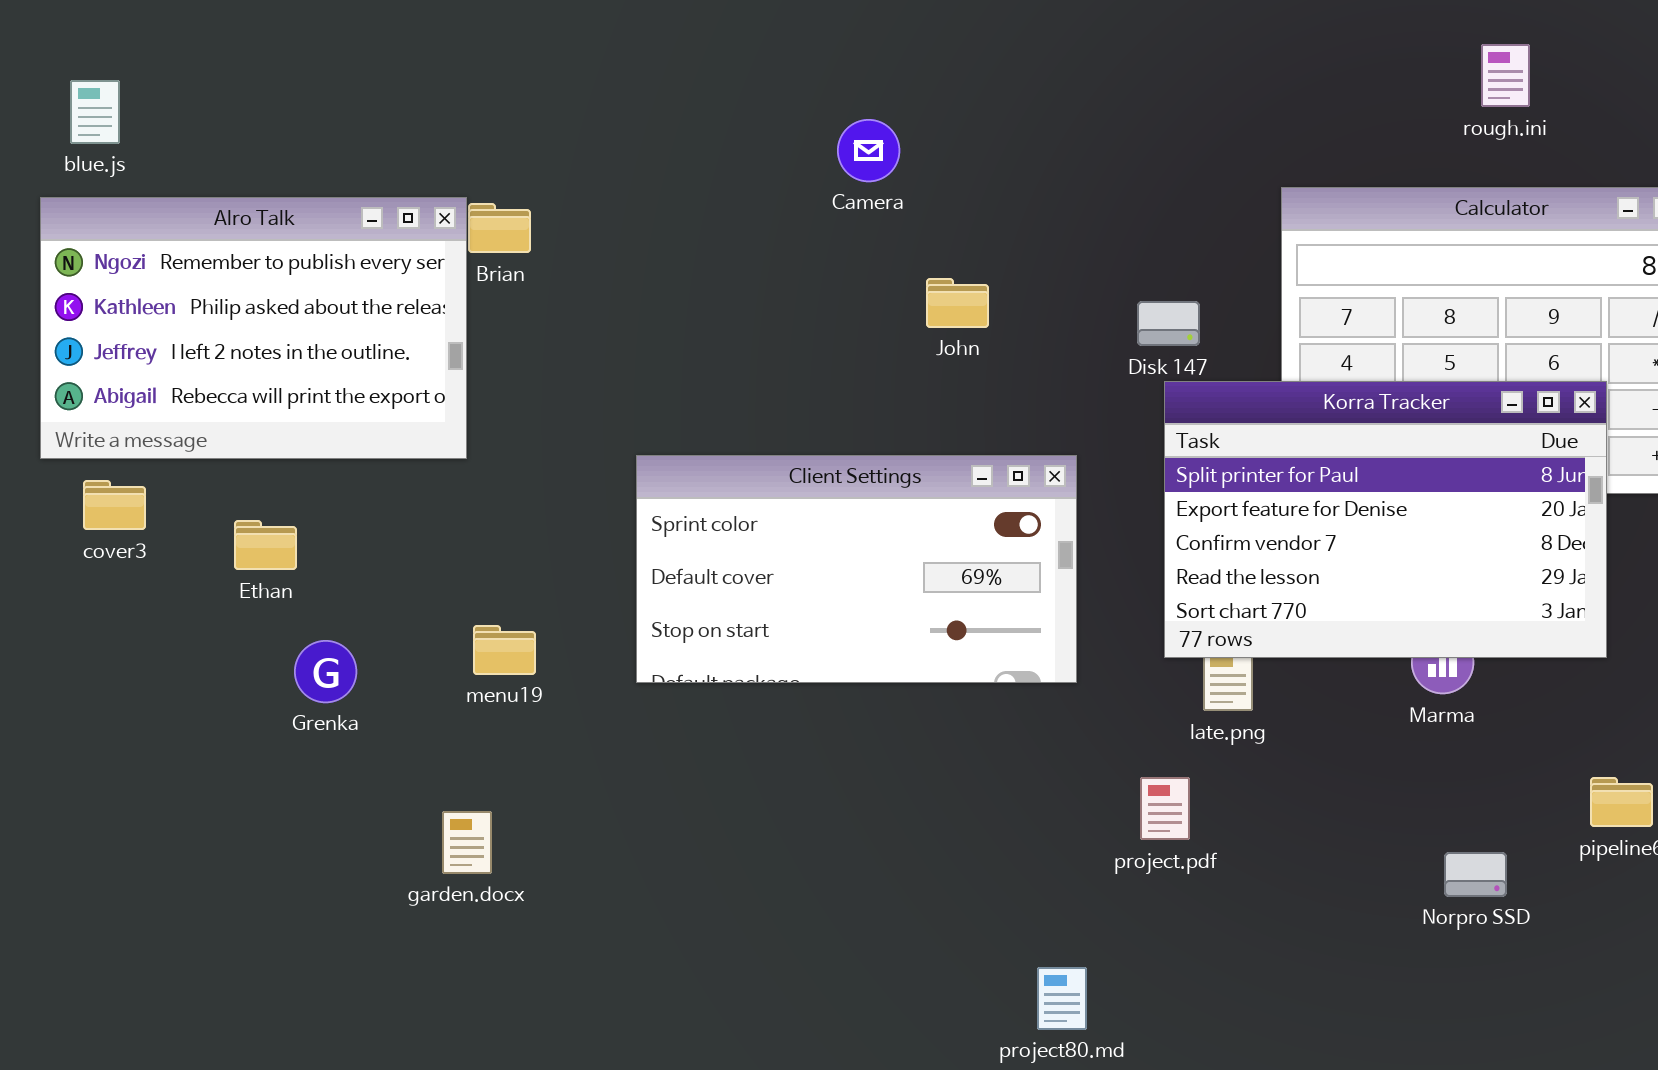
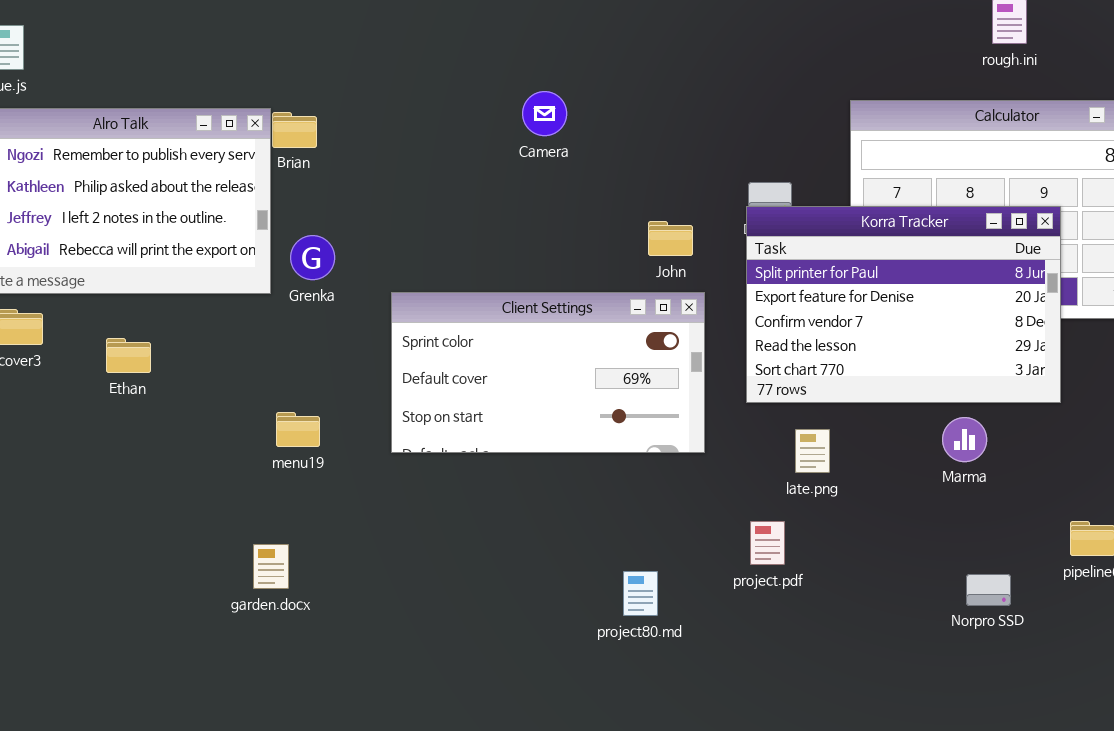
Camera: [837,119,900,182] -> [522,91,567,136], moved
John: [926,278,989,328] -> [648,221,693,256], moved
Korra Tracker: [1164,381,1607,658] -> [746,206,1061,403], moved
Grenka: [294,640,357,703] -> [290,235,335,280], moved
project80.md: [1037,967,1087,1030] -> [623,571,658,616], moved

